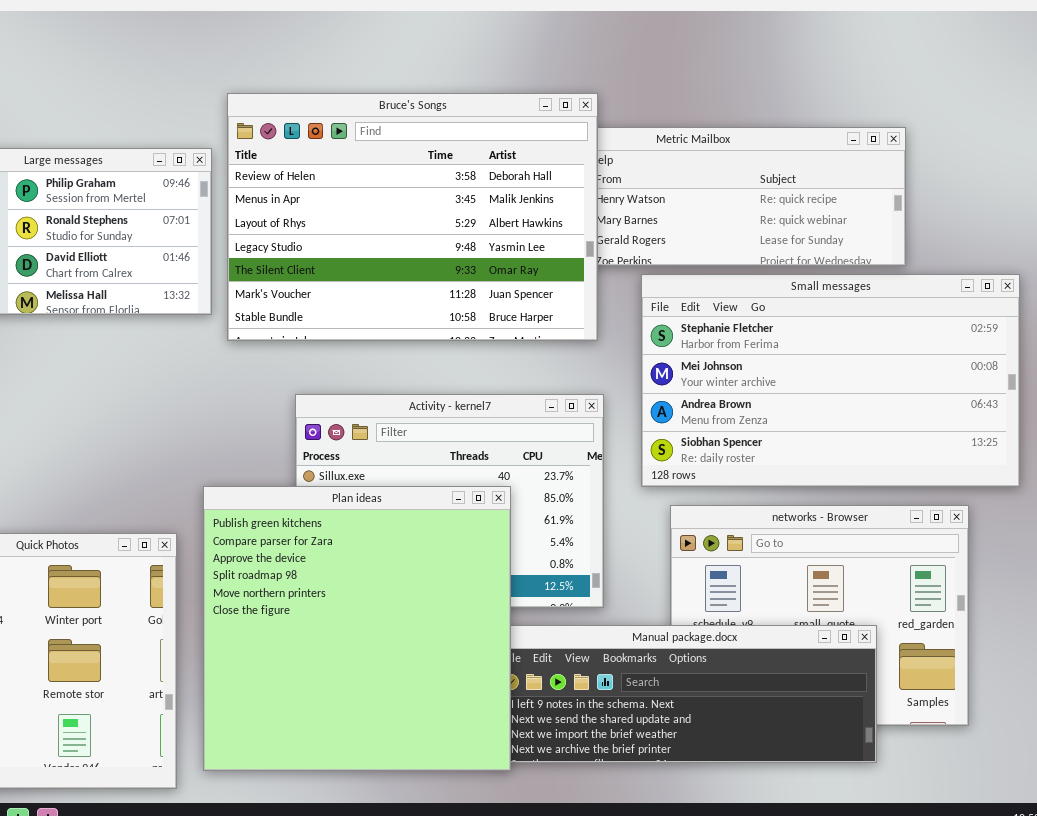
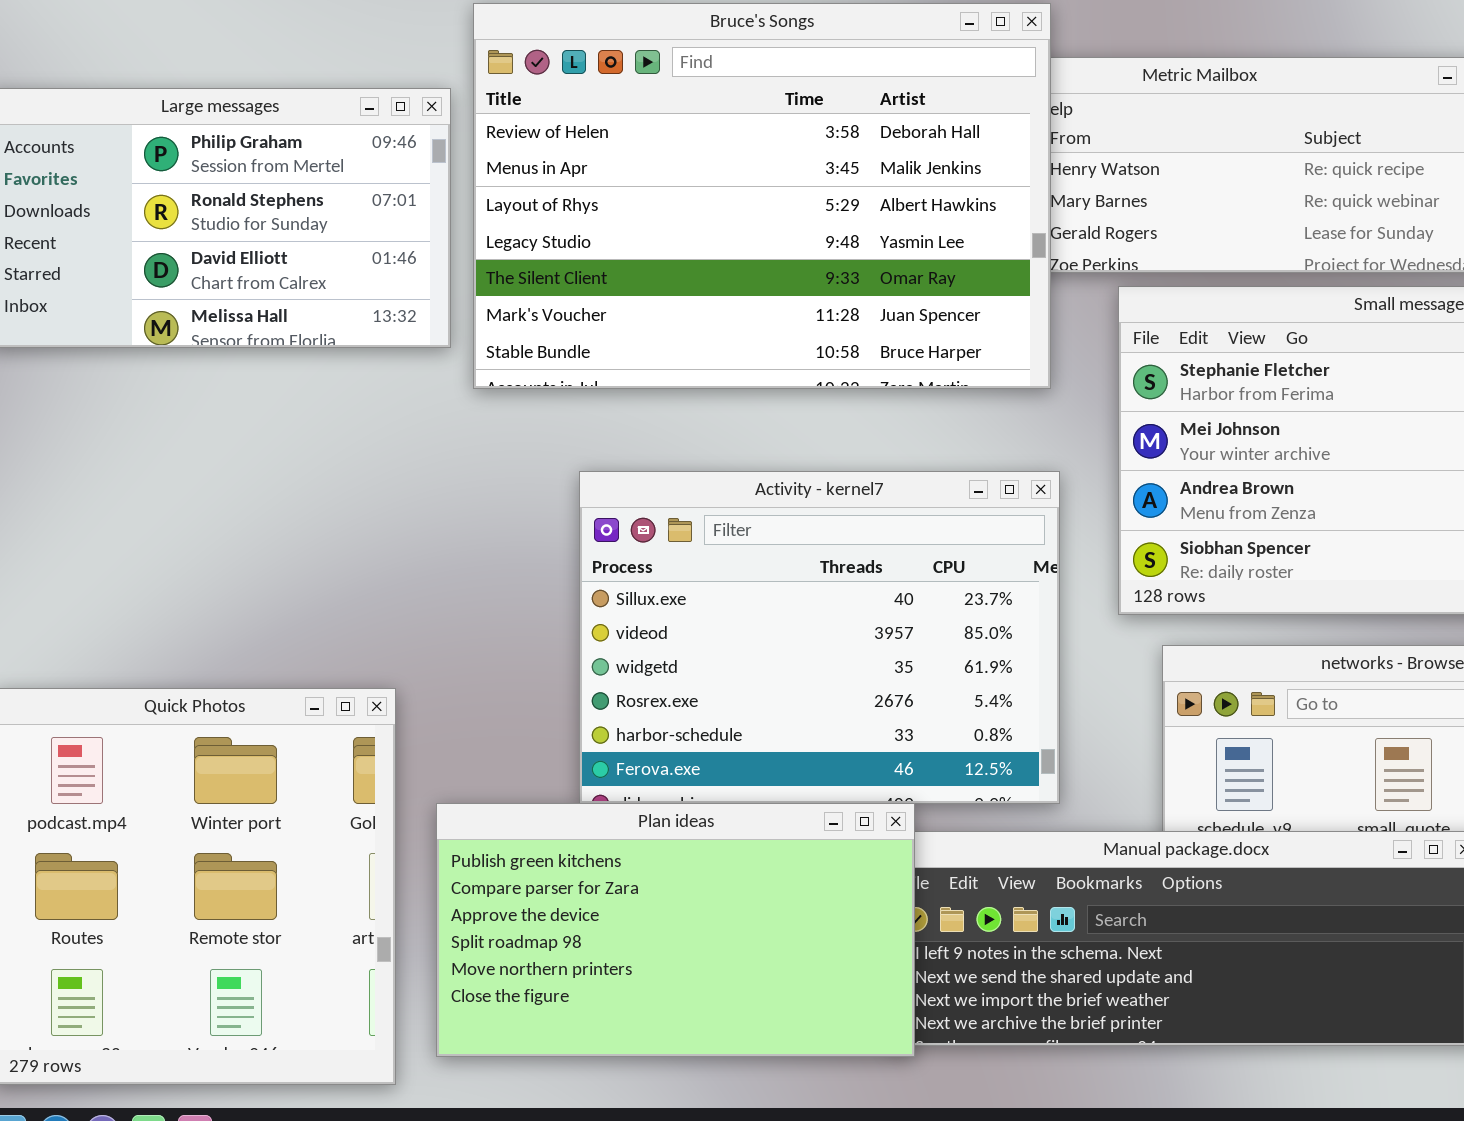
Plan ideas: [203,486,511,771] -> [436,803,915,1057], resized

